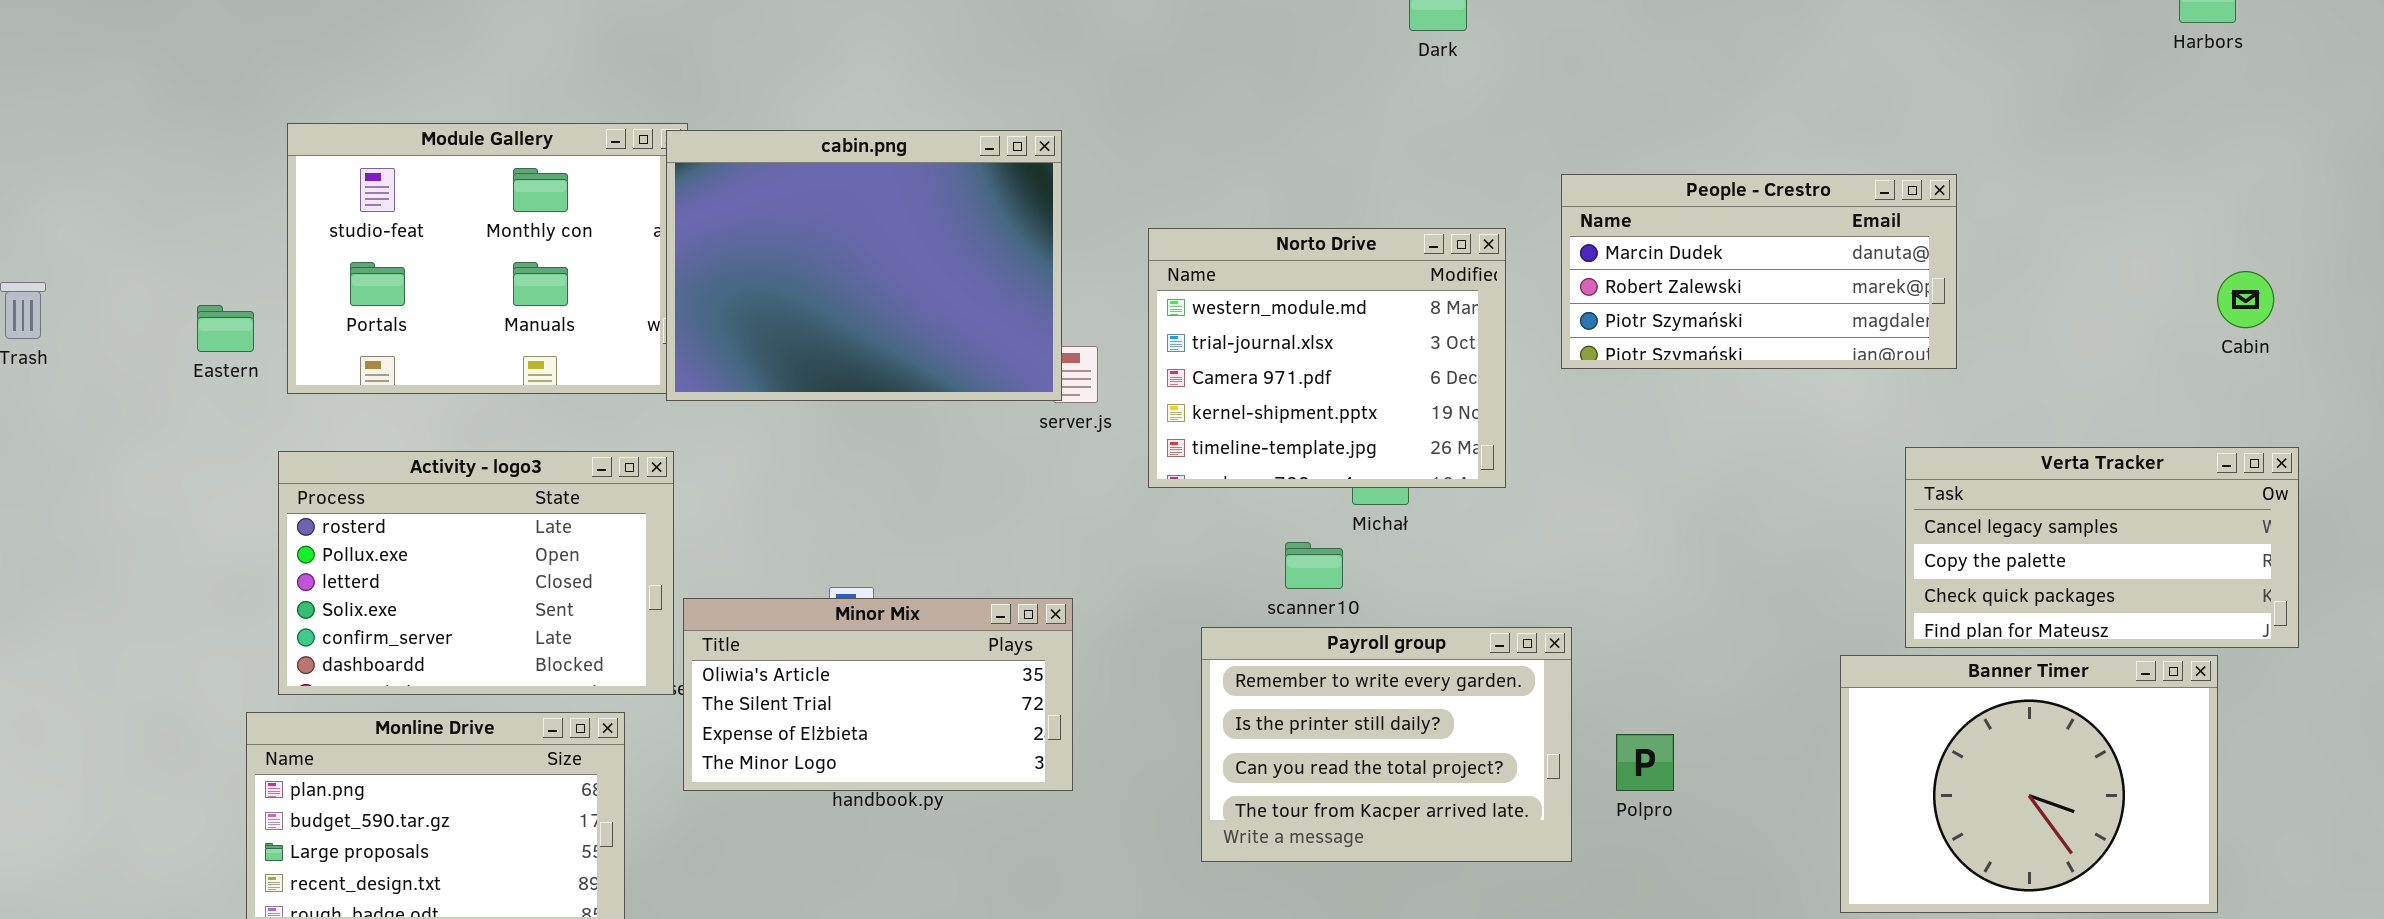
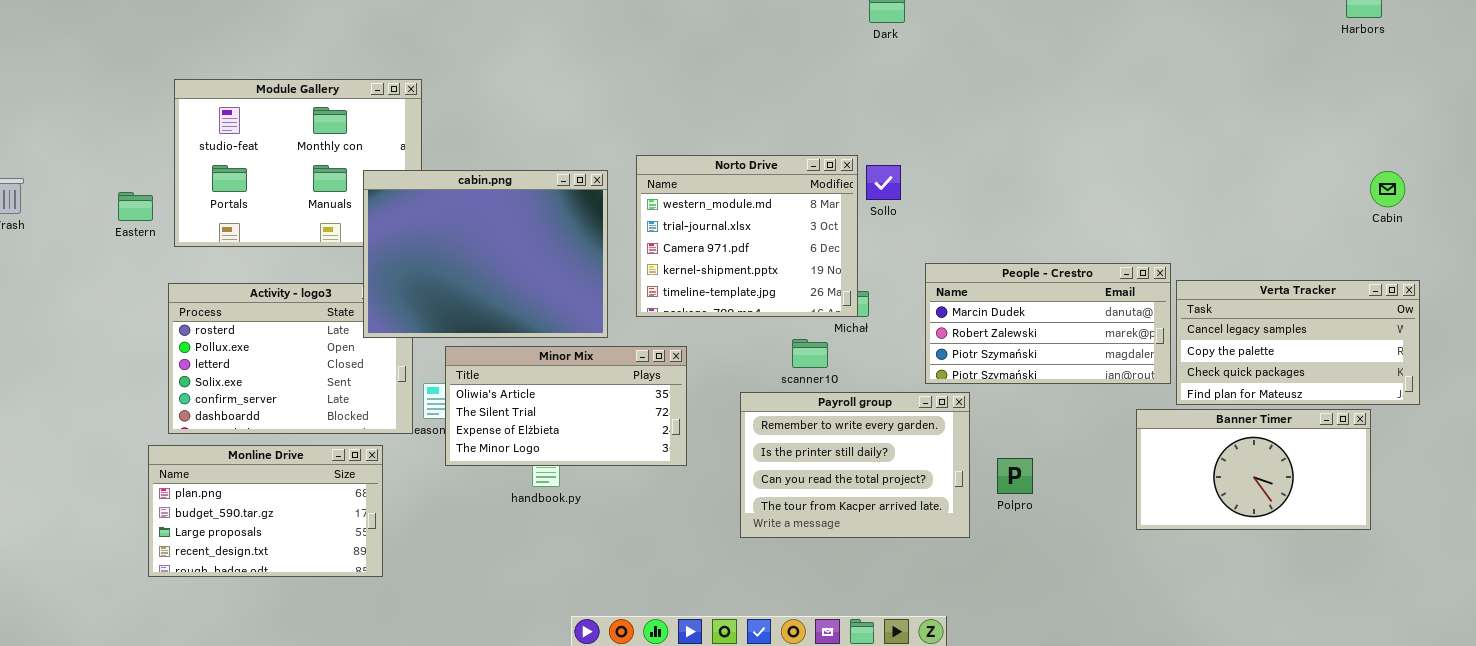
cabin.png: [666,130,1062,401] -> [363,170,608,338], moved
People - Crestro: [1561,174,1957,369] -> [925,263,1171,384], moved
Norto Drive: [1148,228,1506,488] -> [636,155,858,317], moved
Minor Mix: [683,598,1073,791] -> [445,346,687,466], moved
Banner Timer: [1840,655,2218,913] -> [1136,409,1371,530], resized

